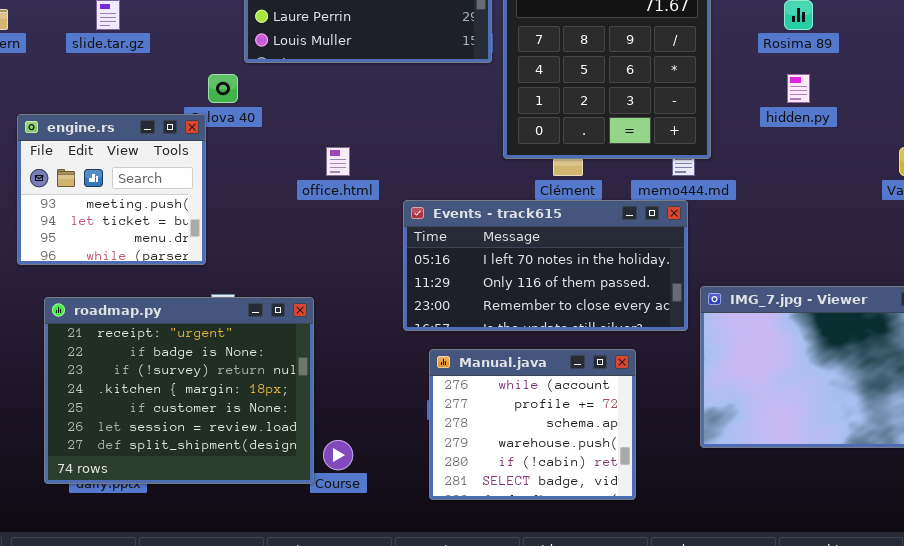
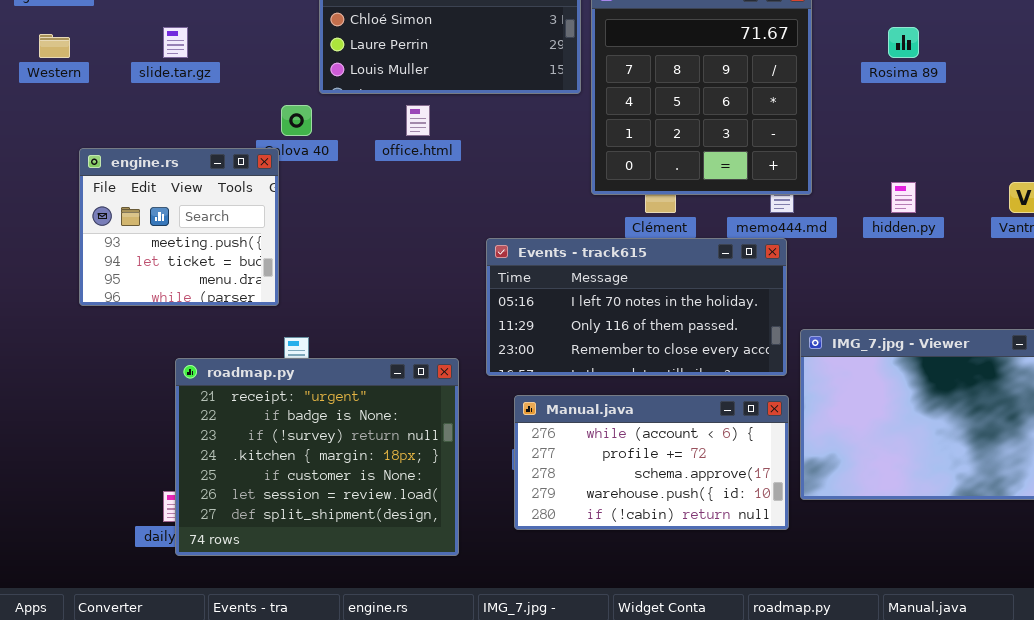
hidden.py: [787,74,810,103] -> [891,182,916,213], moved
office.html: [326,147,350,176] -> [406,105,430,136], moved
roadmap.py: [44,297,314,484] -> [175,358,459,556], moved
Manual.java: [429,349,636,500] -> [514,395,789,530], resized

